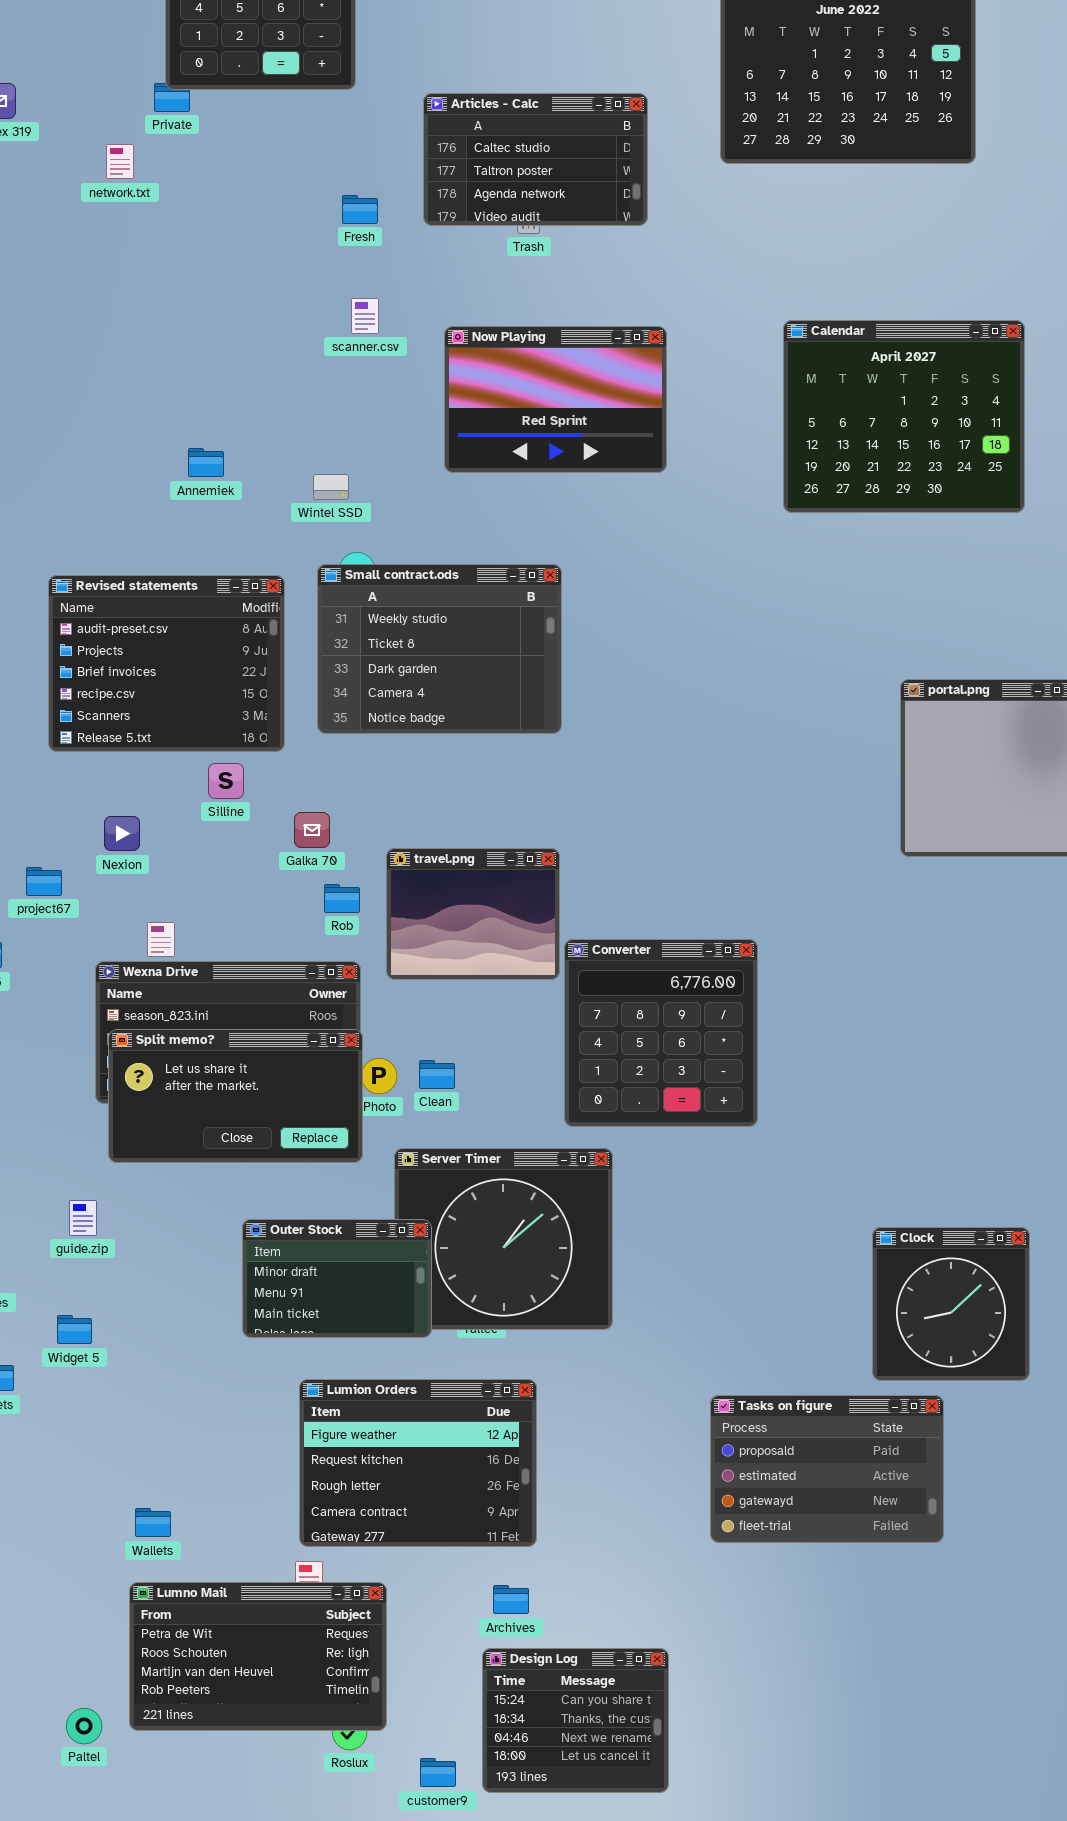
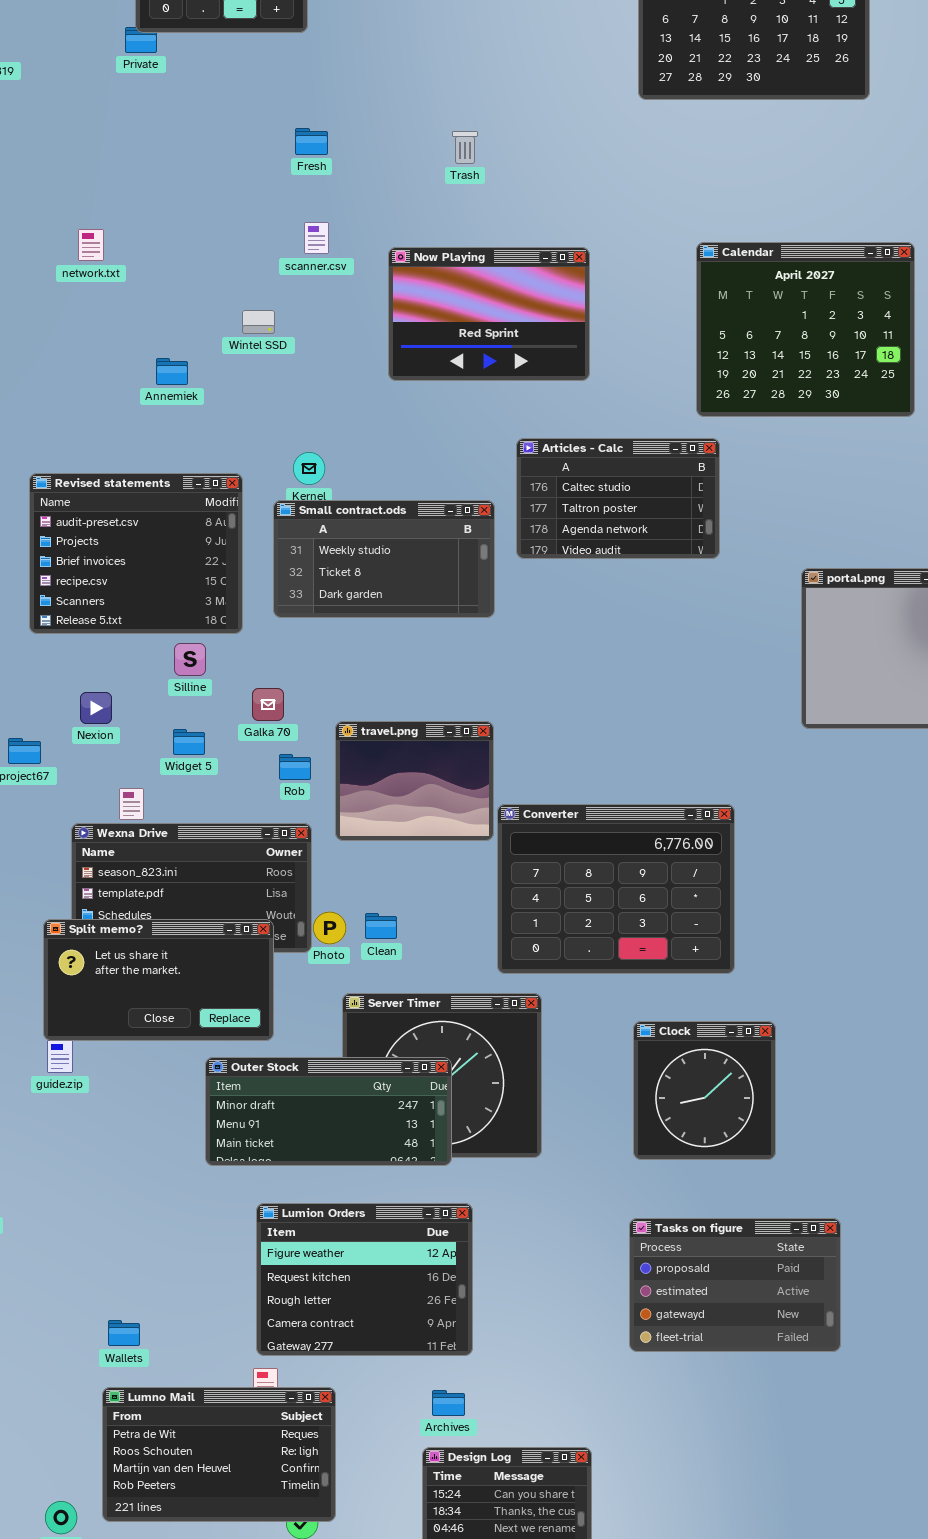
Articles - Calc: [423,93,648,226] -> [516,438,720,559], moved
network.txt: [106,144,134,179] -> [78,229,104,261], moved
Wintel SSD: [313,474,349,500] -> [242,310,275,334], moved
Small contract.ods: [317,564,562,734] -> [273,500,495,618], resized
Converter: [564,939,758,1127] -> [497,804,735,974], resized
Split memo?: [108,1029,363,1163] -> [43,919,274,1041], moved
Outer Stock: [242,1219,432,1338] -> [205,1057,452,1166], resized
Clock: [872,1227,1030,1381] -> [633,1021,776,1160], moved
Widget 5: [57,1315,92,1344] -> [173,729,205,755], moved

